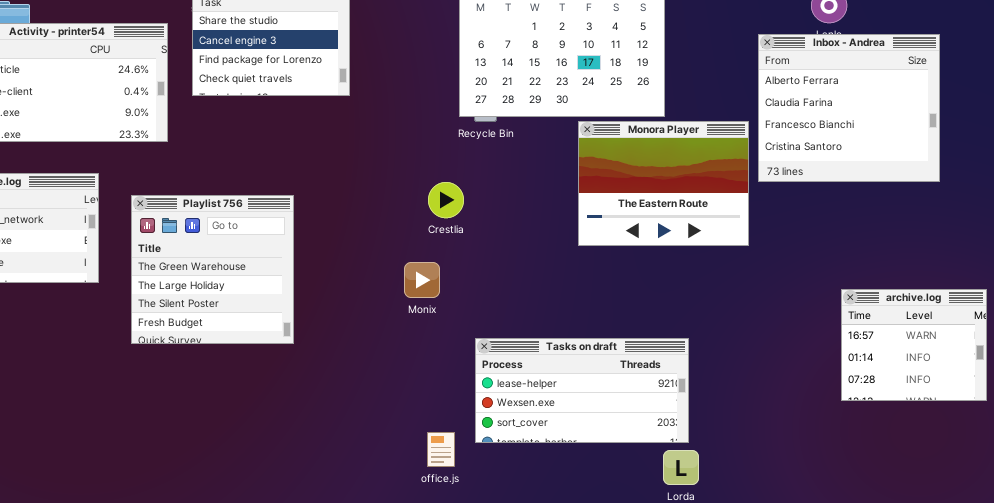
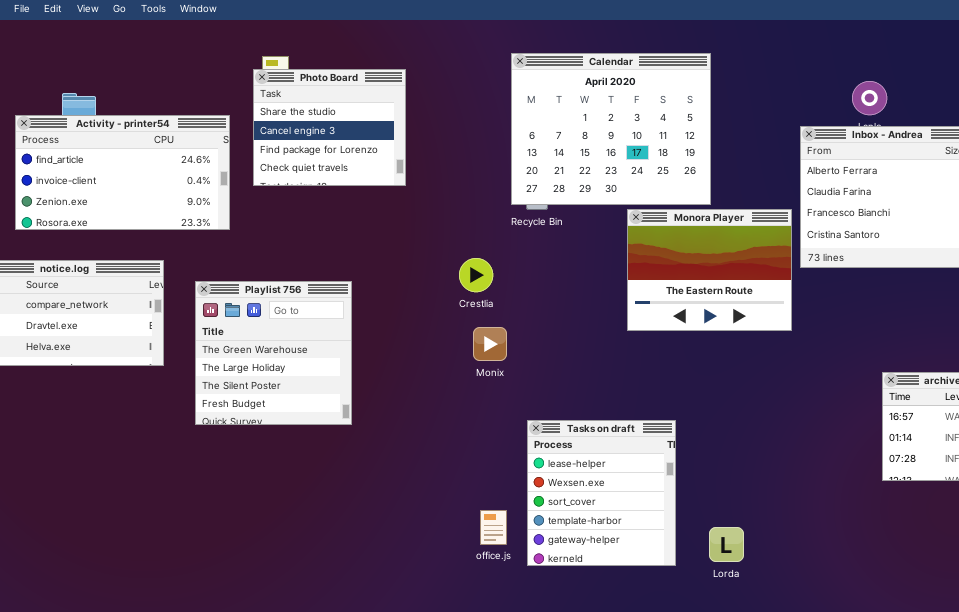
Crestlia: [428,182,464,218] -> [459,258,493,292], moved
Monix: [404,262,440,298] -> [473,327,507,361], moved
Tasks on draft: [475,338,689,443] -> [527,420,676,566], resized

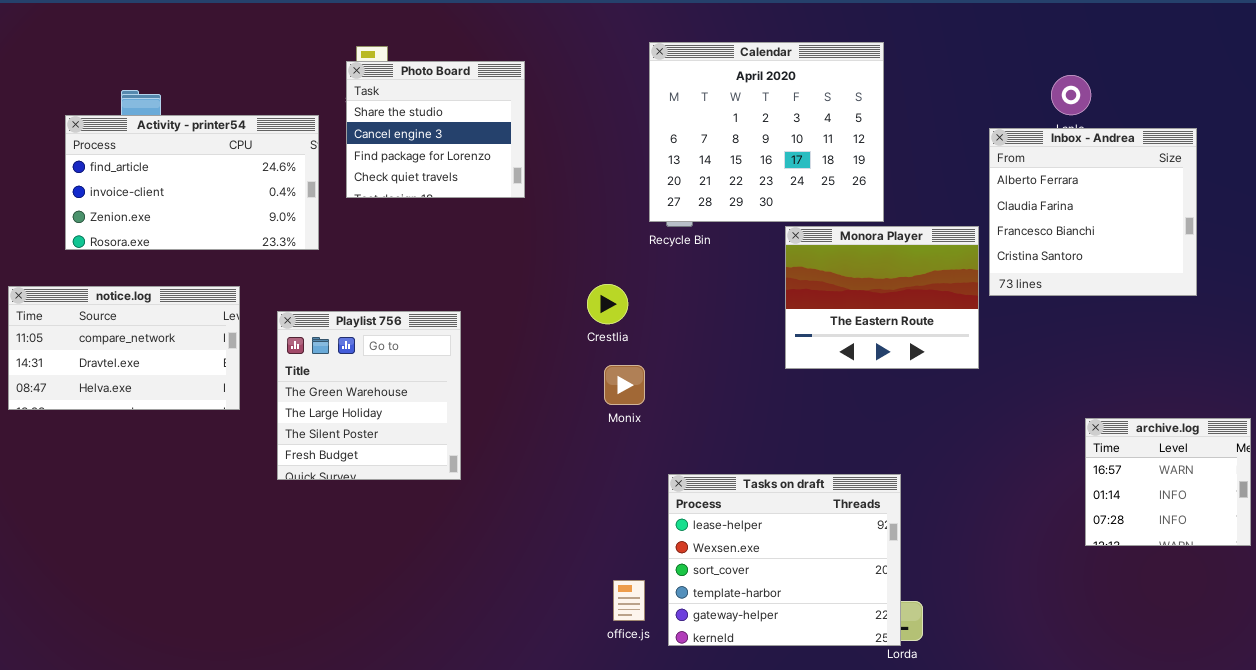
Tasks on draft: [527,420,676,566] -> [668,474,901,646], resized

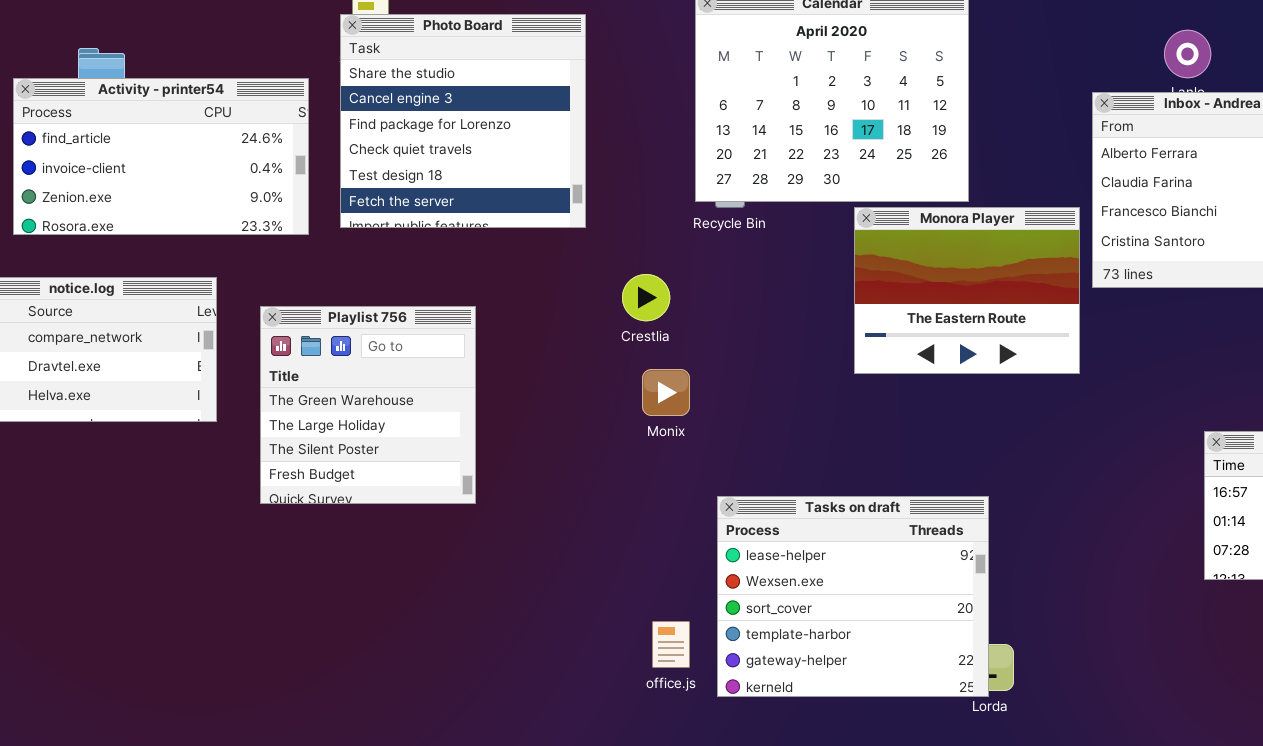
Photo Board: [346,61,525,198] -> [340,14,586,228], resized

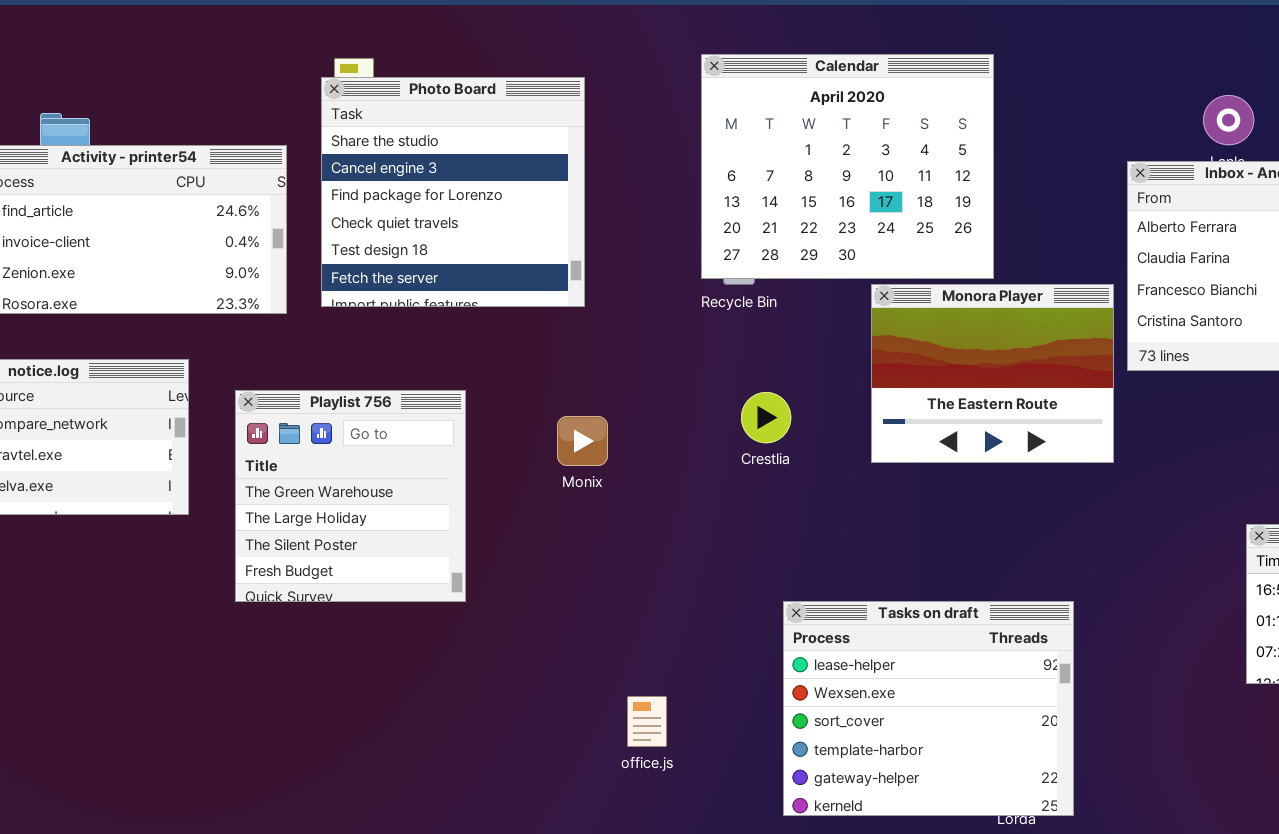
Crestlia: [622,274,670,321] -> [741,392,791,443], moved
Monix: [642,369,690,416] -> [557,416,608,466], moved
Tasks on draft: [717,496,989,697] -> [783,601,1074,816], moved
office.js: [652,621,690,668] -> [627,696,667,747], moved

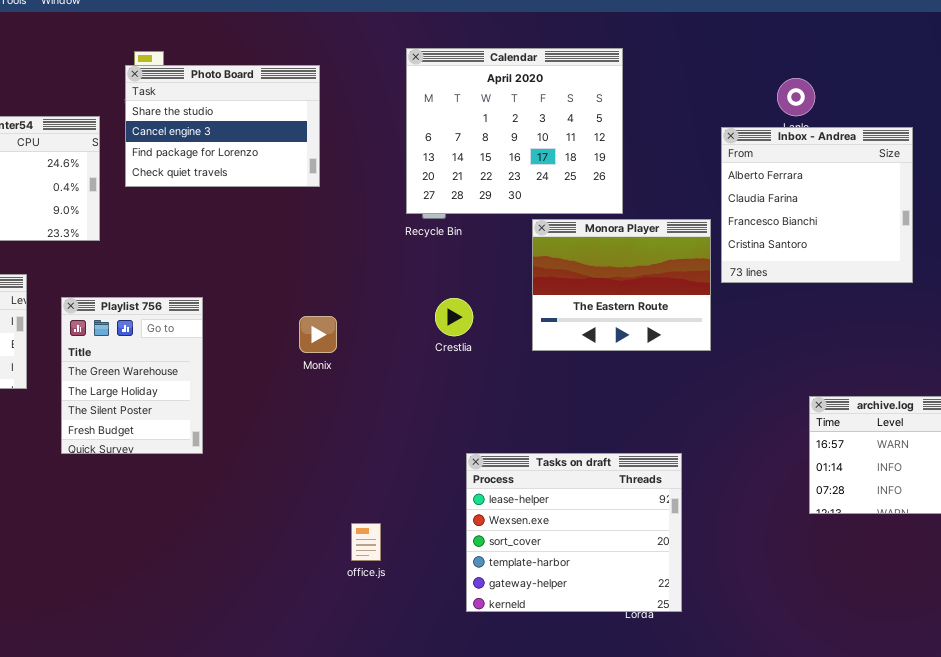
Photo Board: [321,77,585,307] -> [125,65,320,187], resized
Playlist 756: [235,390,466,602] -> [61,297,203,454], resized

